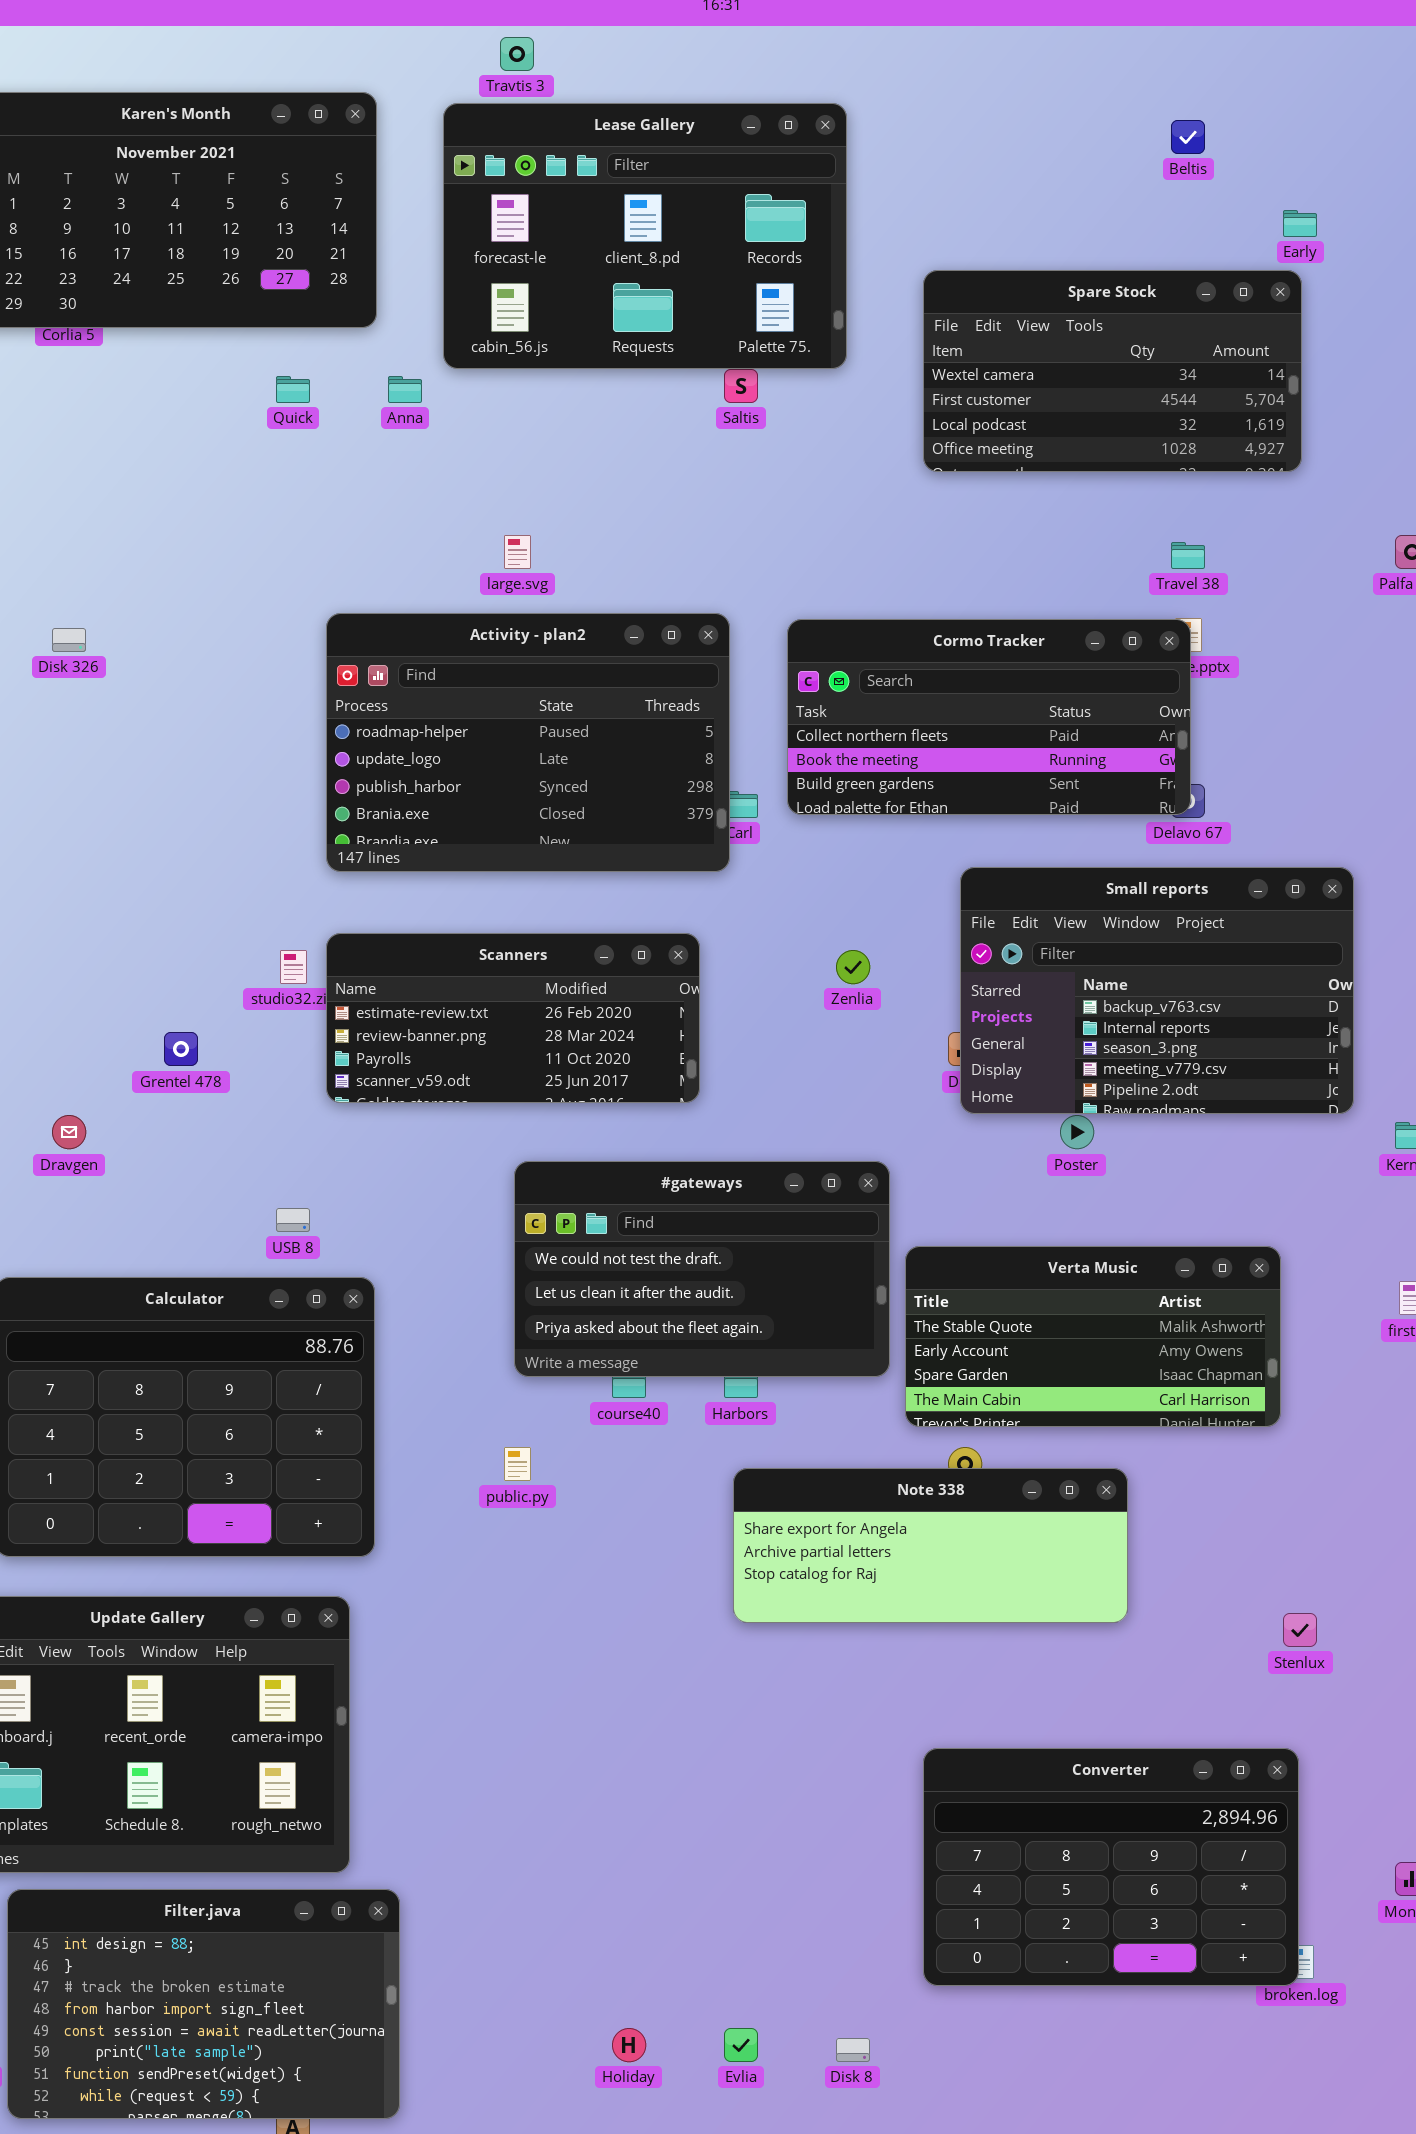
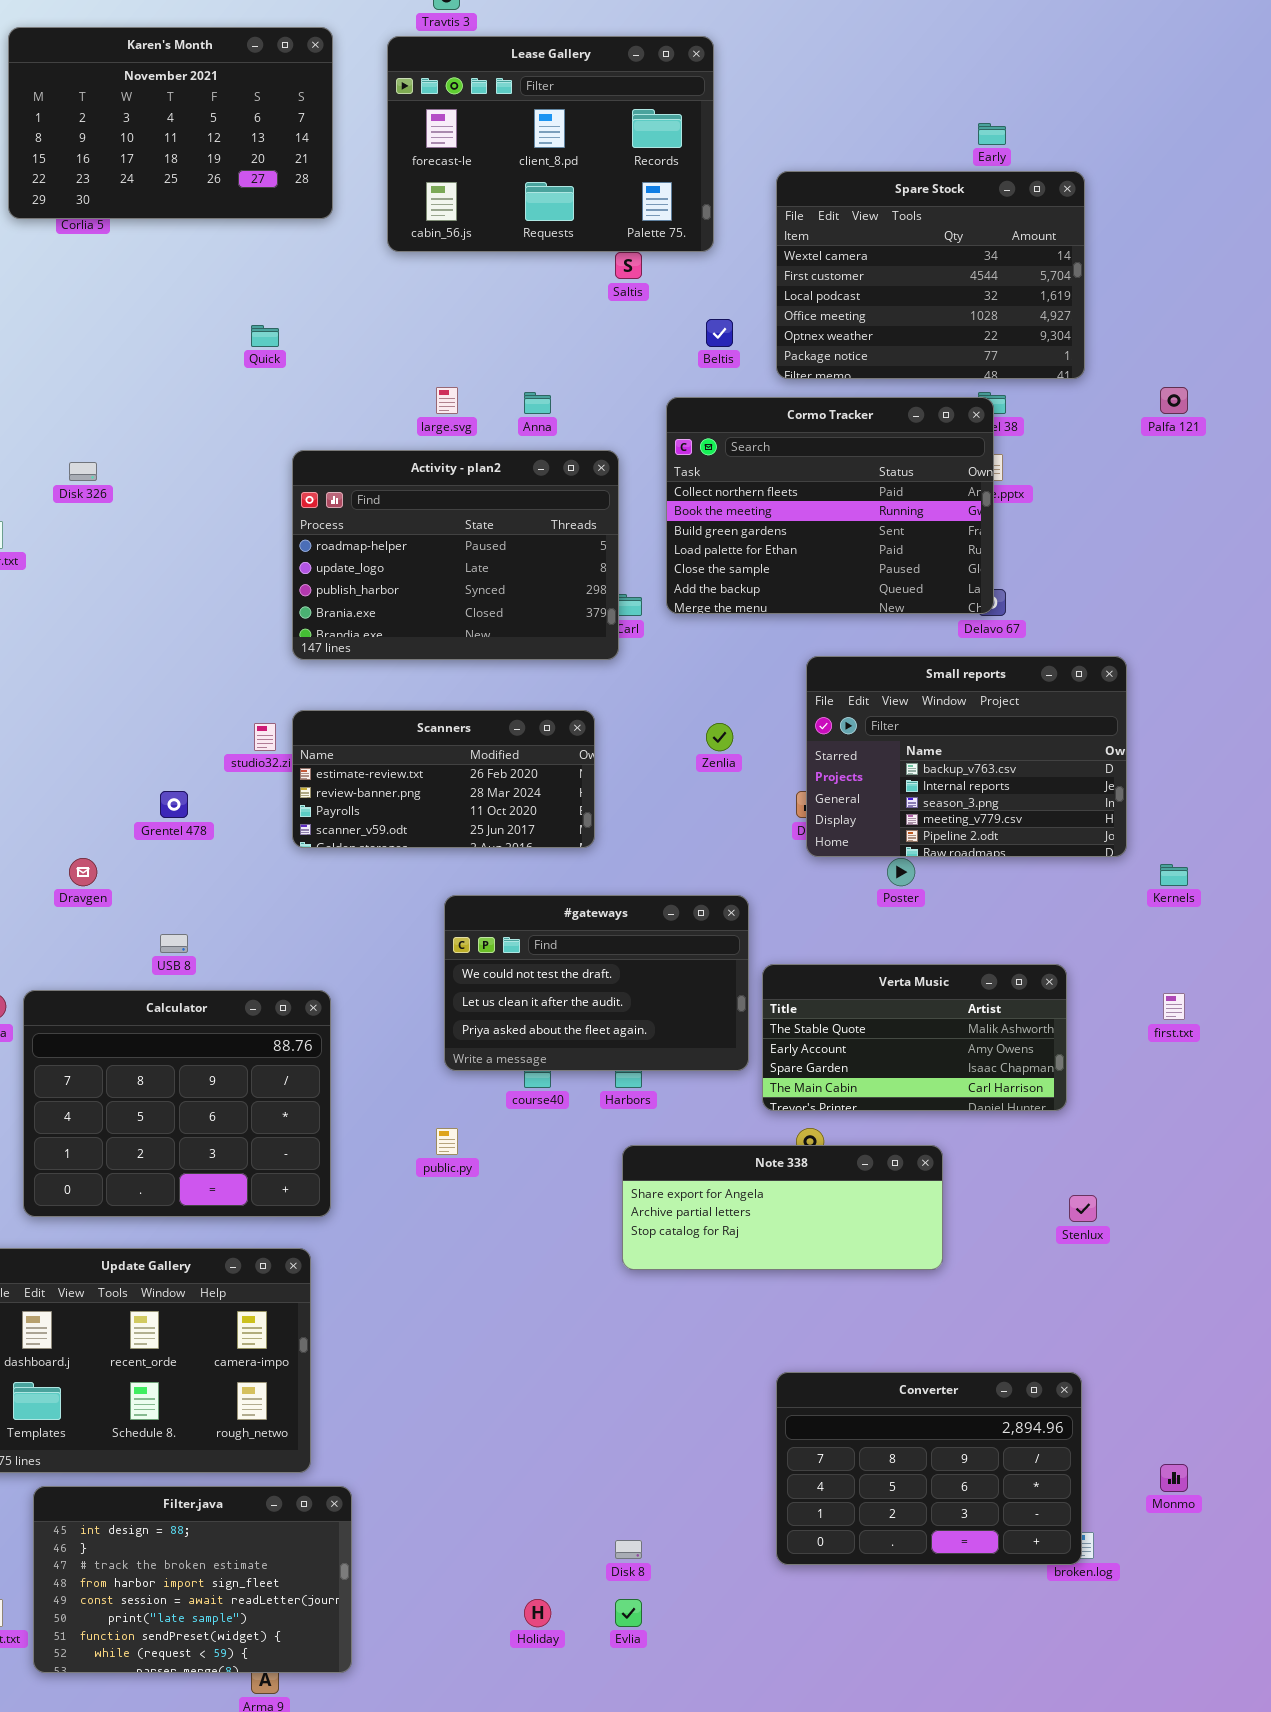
Beltis: [1171,120,1205,154] -> [706,319,733,347], moved
Early: [1283,210,1317,237] -> [978,123,1006,145], moved
Spare Stock: [923,270,1302,472] -> [776,171,1085,379], resized
Quick: [276,376,310,403] -> [251,325,279,347], moved
Anna: [388,376,422,403] -> [524,392,551,414], moved
Cormo Tracker: [787,619,1191,815] -> [666,397,994,614], resized
USB 8: [276,1208,310,1232] -> [160,934,188,953], moved
Stenlux: [1283,1613,1317,1647] -> [1069,1195,1097,1222], moved
Disk 8: [836,2038,870,2062] -> [615,1540,642,1559], moved

